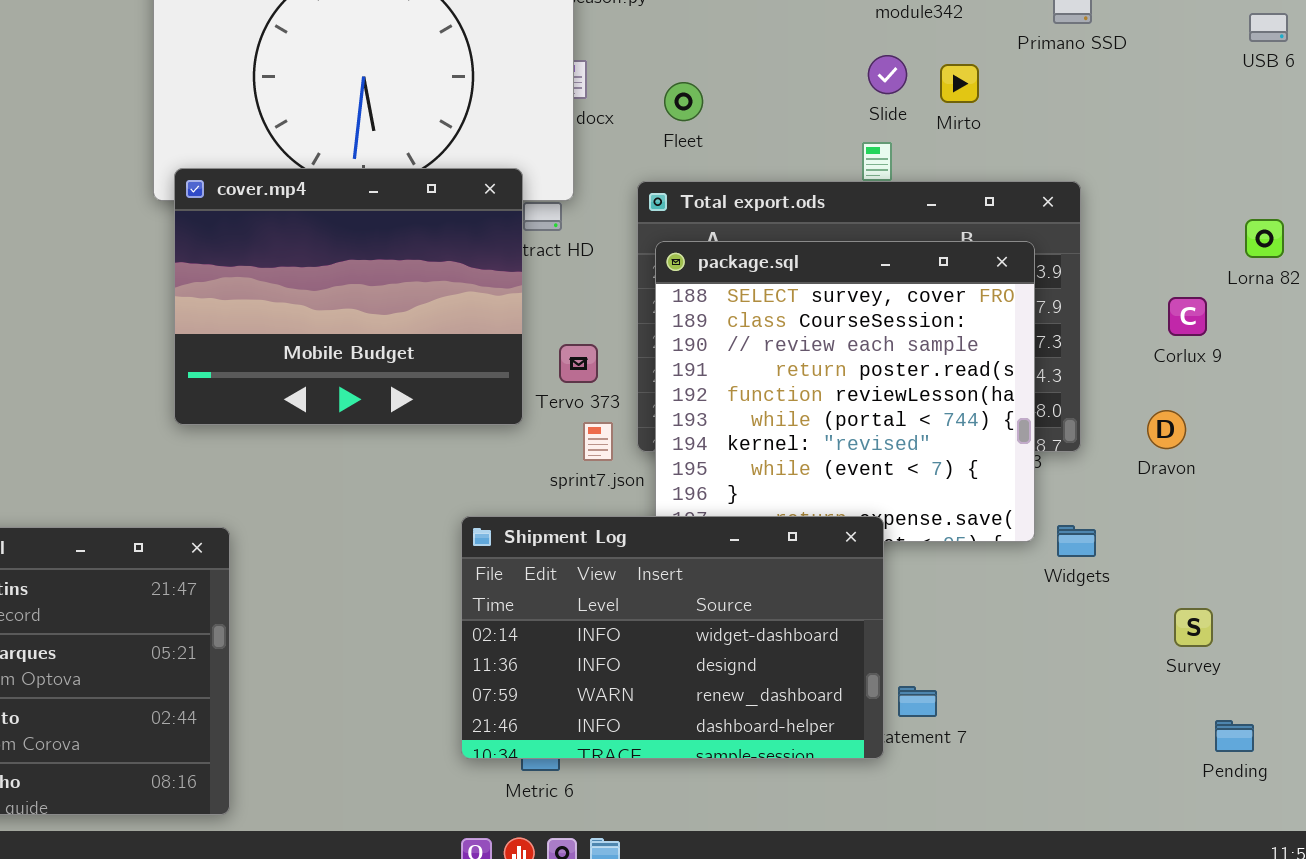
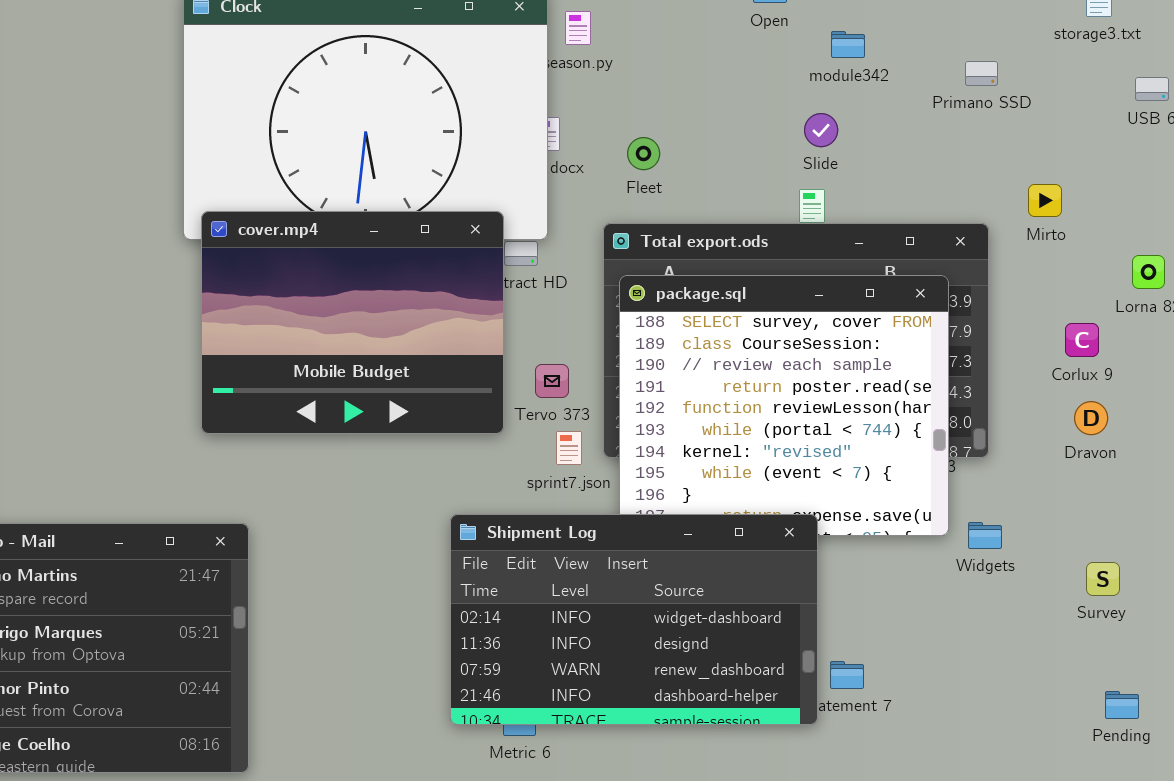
Mirto: [940,64,979,103] -> [1028,184,1062,217], moved
Dravon: [1147,410,1186,449] -> [1074,401,1108,435], moved
Survey: [1174,608,1213,647] -> [1086,562,1120,596], moved

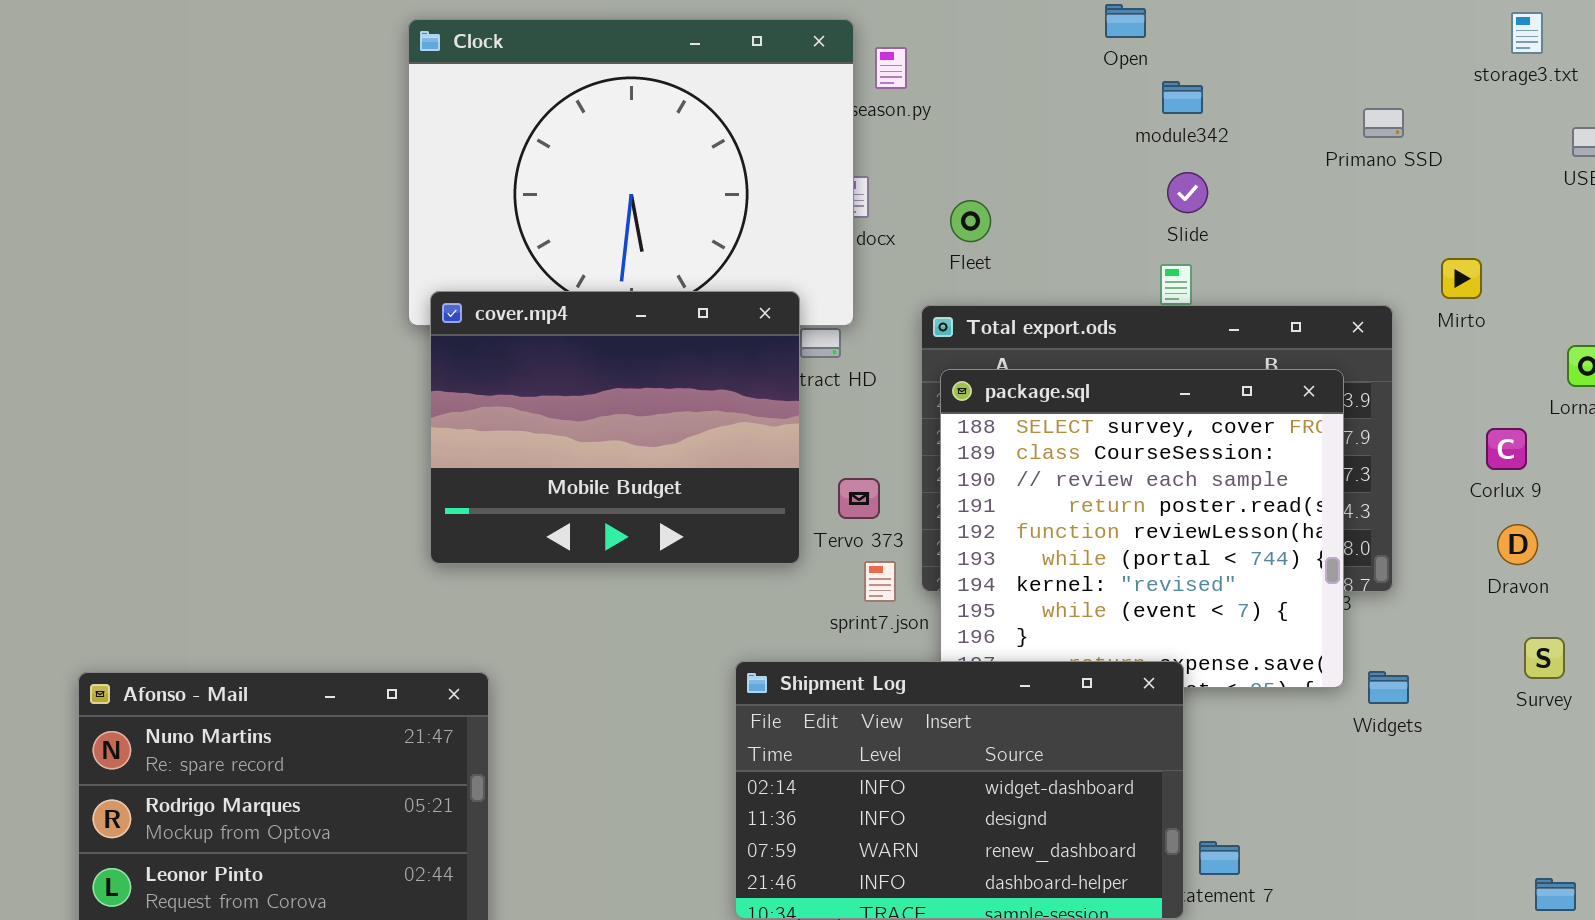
module342: [831,31,865,58] -> [1162,81,1203,114], moved
Survey: [1086,562,1120,596] -> [1524,637,1565,679], moved

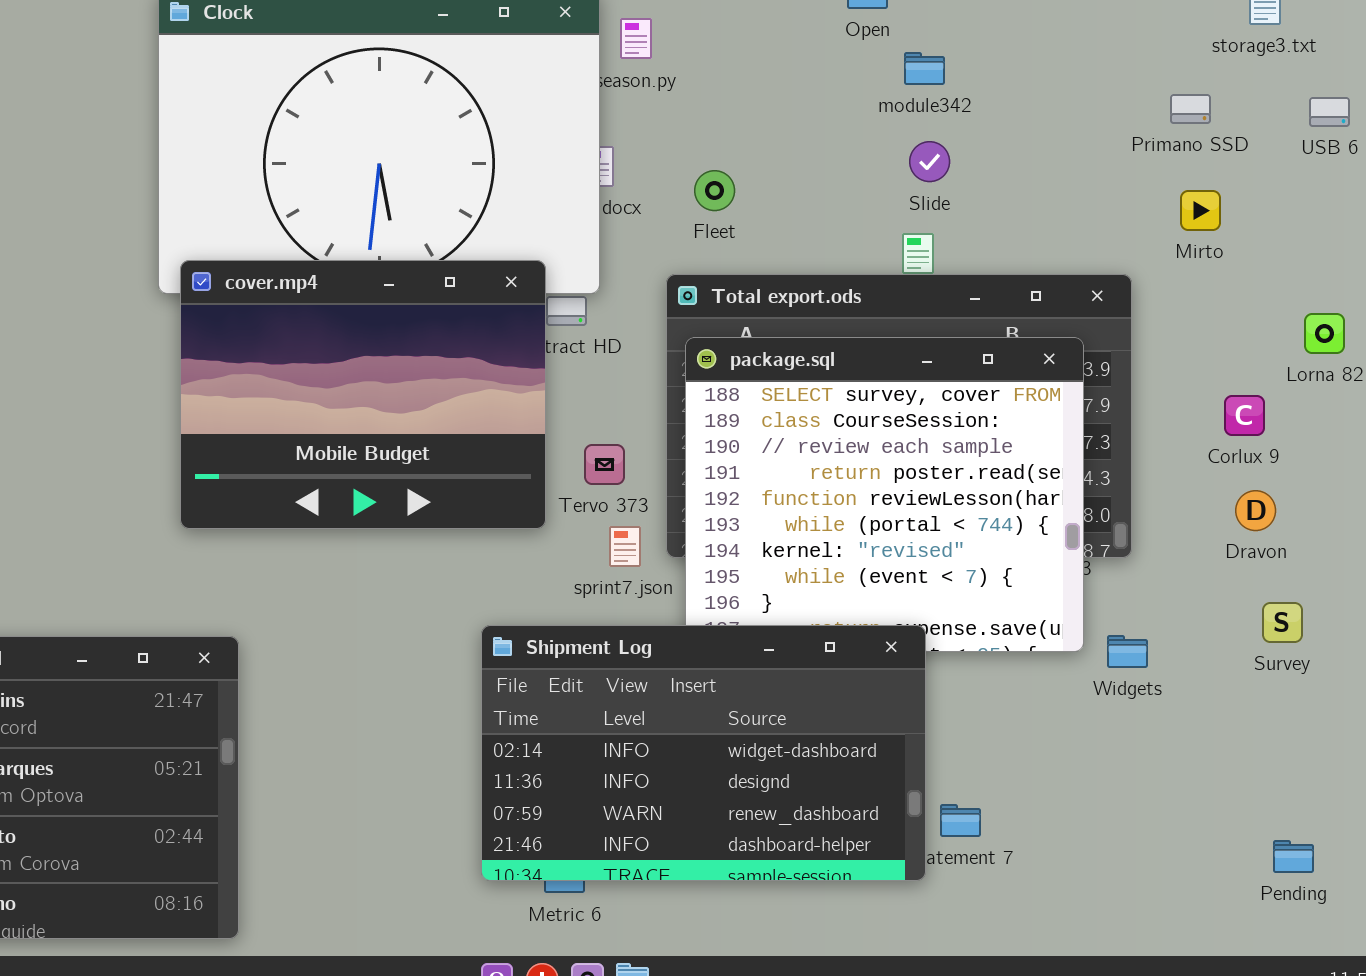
Primano SSD: [1363,108,1404,138] -> [1170,94,1211,124], moved
Mirto: [1441,258,1482,299] -> [1180,190,1221,231], moved

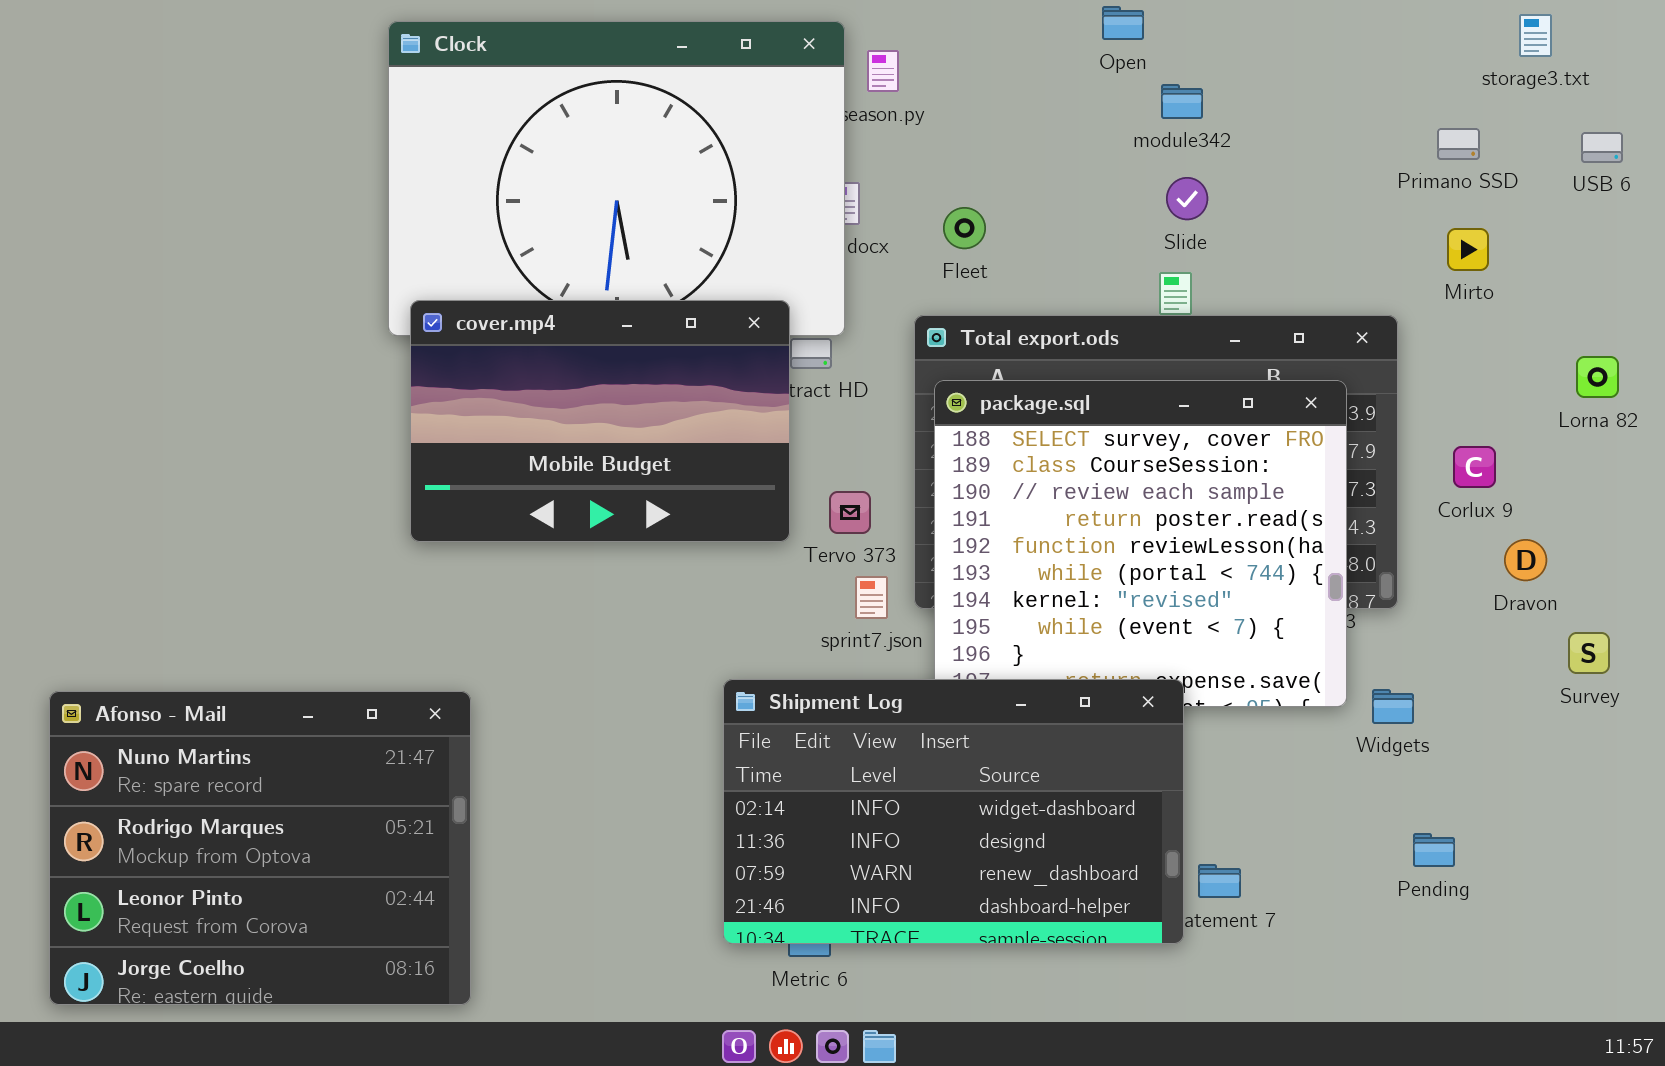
cover.mp4: [180,260,546,529] -> [410,300,790,542], resized
Corlux 9: [1224,395,1265,436] -> [1453,446,1496,488], moved
Survey: [1262,602,1303,643] -> [1568,632,1610,674], moved
Pending: [1273,840,1314,873] -> [1413,833,1455,867], moved

